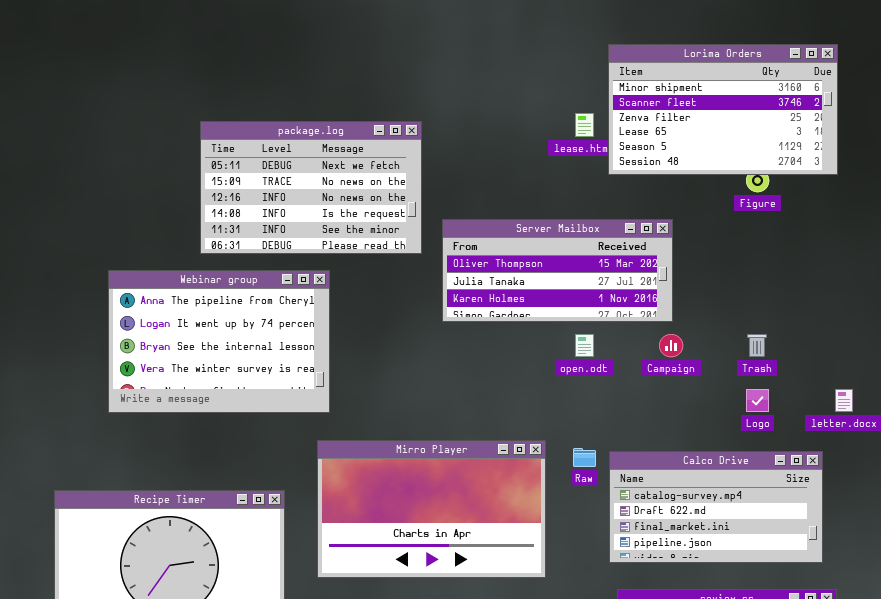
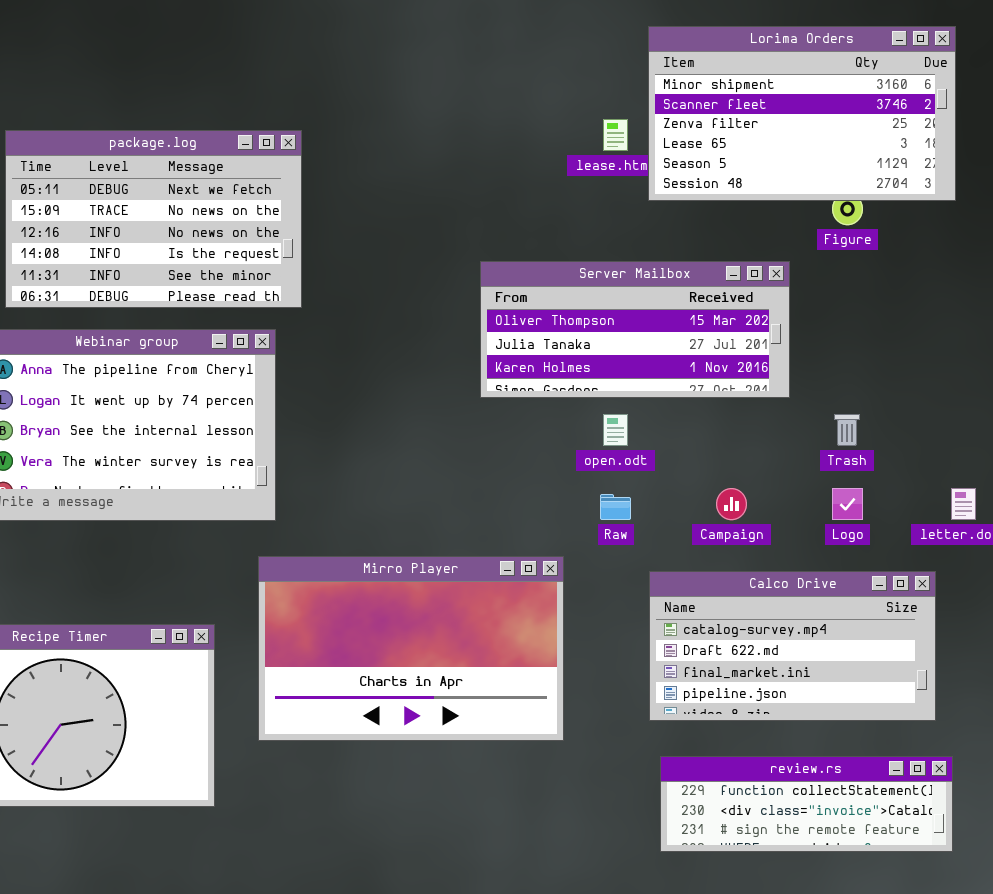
package.log: [200,121,422,254] -> [5,130,302,308], moved
Server Mailbox: [442,219,673,322] -> [480,261,790,398], moved
Campaign: [659,334,683,357] -> [716,488,747,520], moved
Raw: [573,448,596,467] -> [600,494,631,520], moved

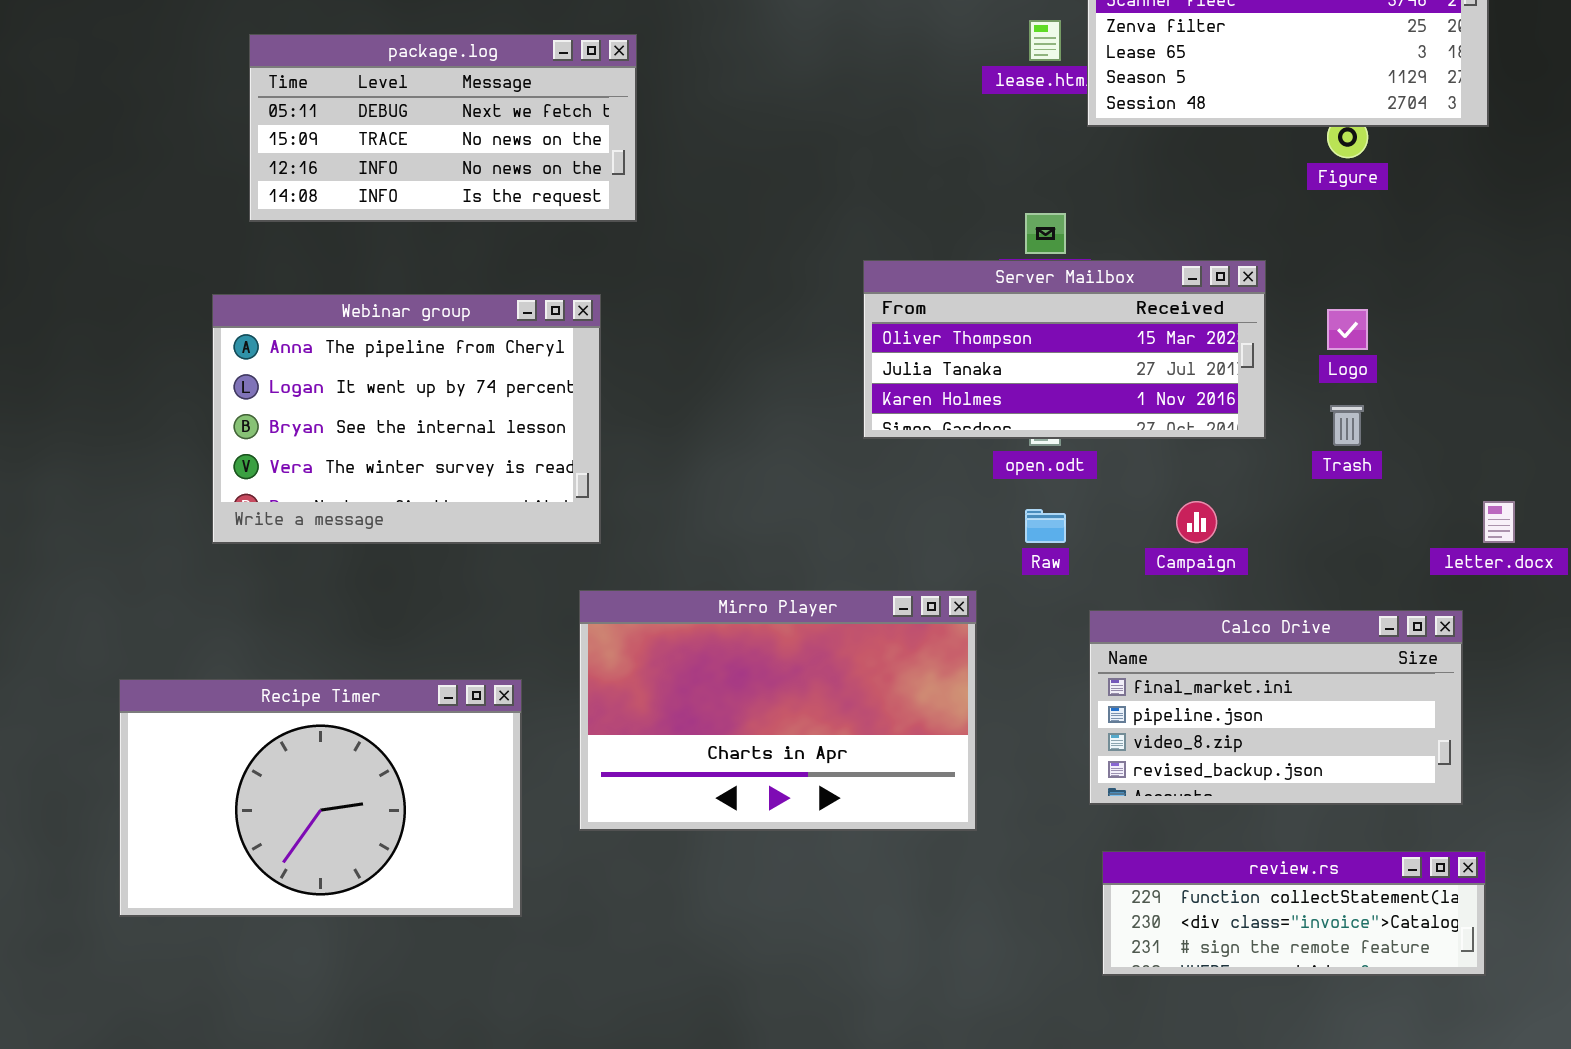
package.log: [5,130,302,308] -> [249,34,637,222], resized
Server Mailbox: [480,261,790,398] -> [863,260,1266,439], moved
Logo: [832,488,863,520] -> [1327,309,1368,350], moved
Calco Drive: [649,571,936,721] -> [1089,610,1463,805], scrolled down 2 rows

